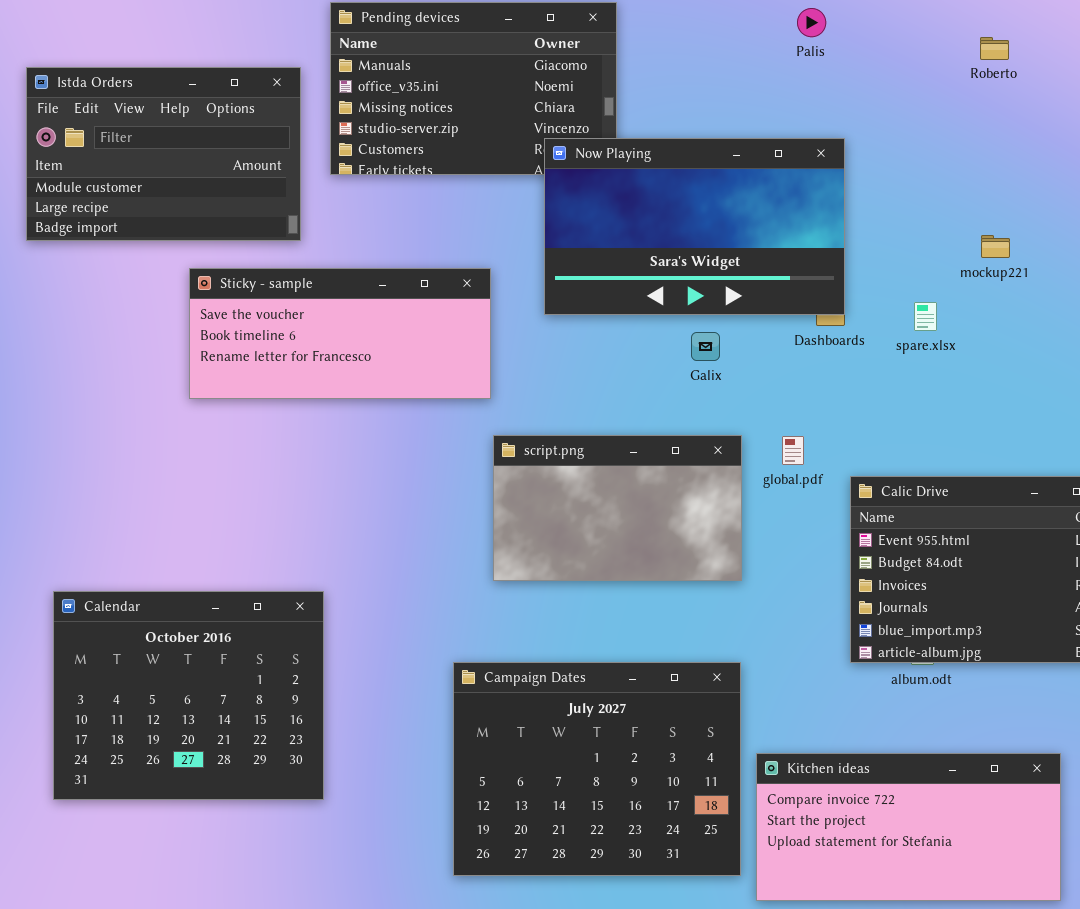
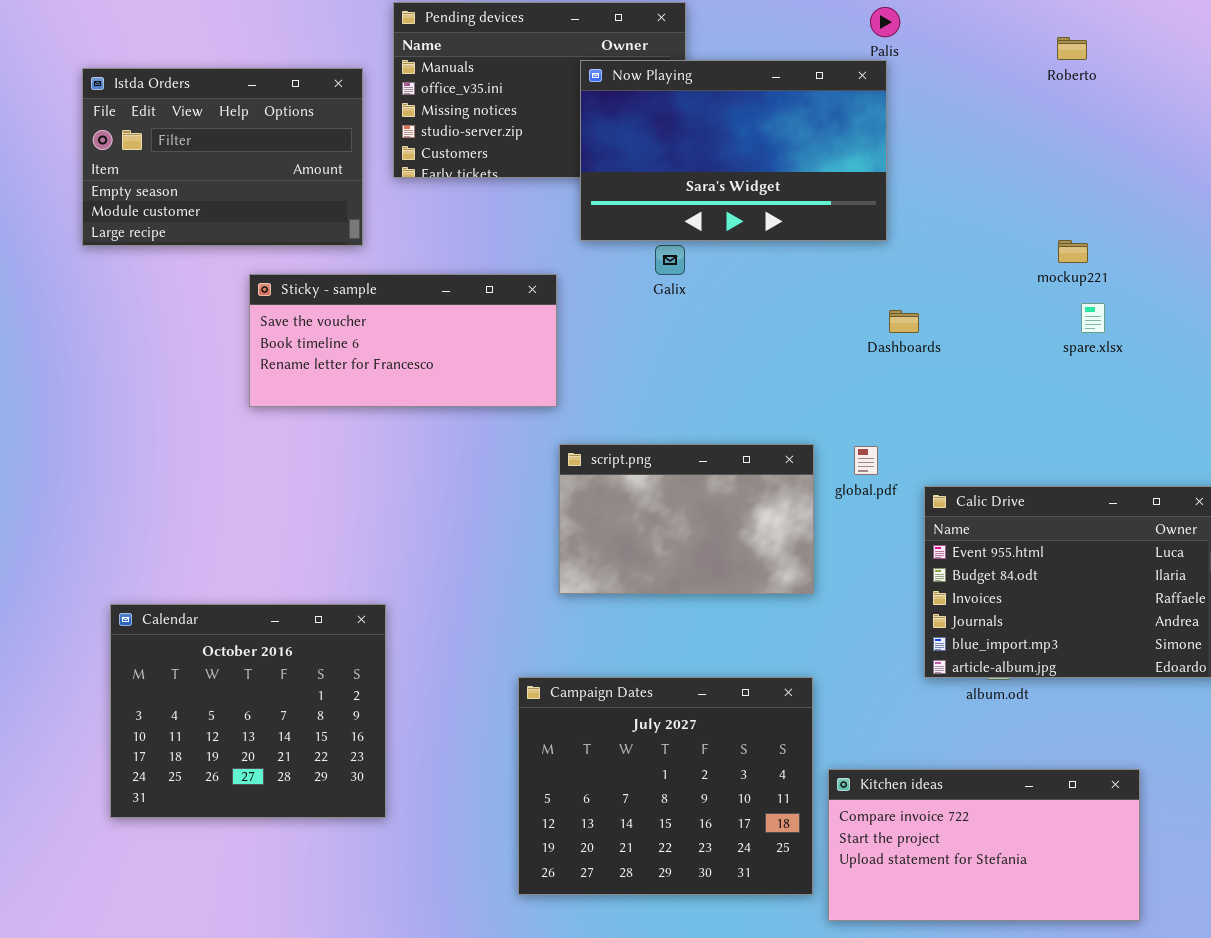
Istda Orders: [26,67,301,241] -> [82,68,363,246], scrolled up 1 row
Now Playing: [544,138,845,315] -> [580,60,887,241], moved
spare.xlsx: [914,302,937,331] -> [1081,303,1105,333], moved
Galix: [691,332,720,361] -> [655,245,685,275], moved

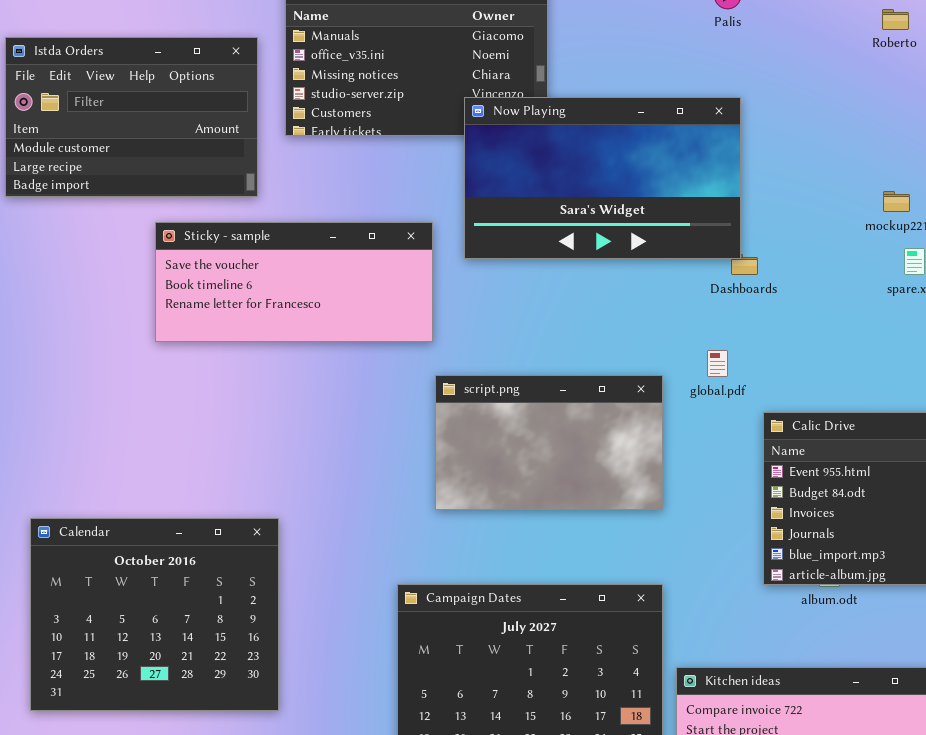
Now Playing: [580,60,887,241] -> [464,97,741,259], moved
Istda Orders: [82,68,363,246] -> [5,37,258,197], scrolled down 1 row
global.pdf: [854,446,878,475] -> [707,350,728,377], moved

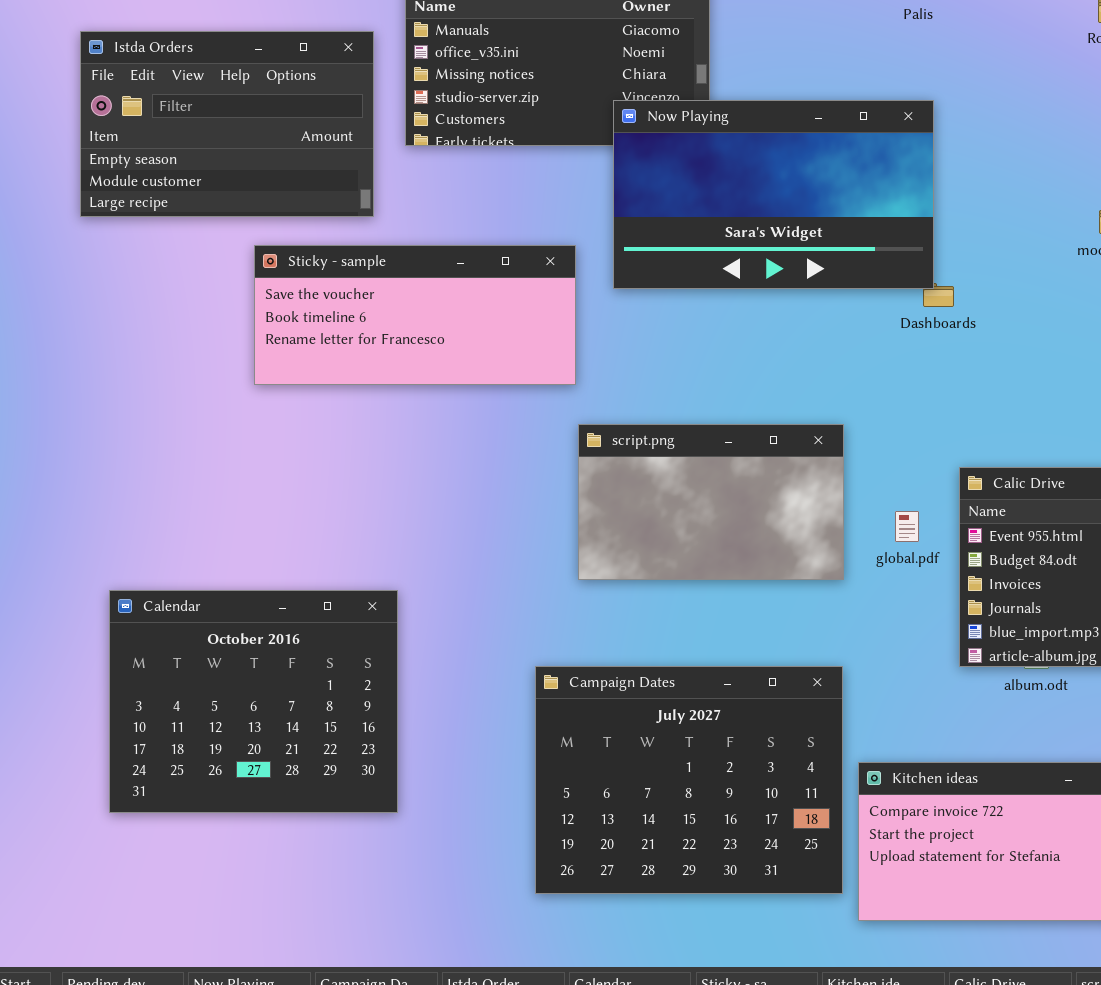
Istda Orders: [5,37,258,197] -> [80,31,374,217], scrolled up 1 row
global.pdf: [707,350,728,377] -> [895,511,919,542], moved

